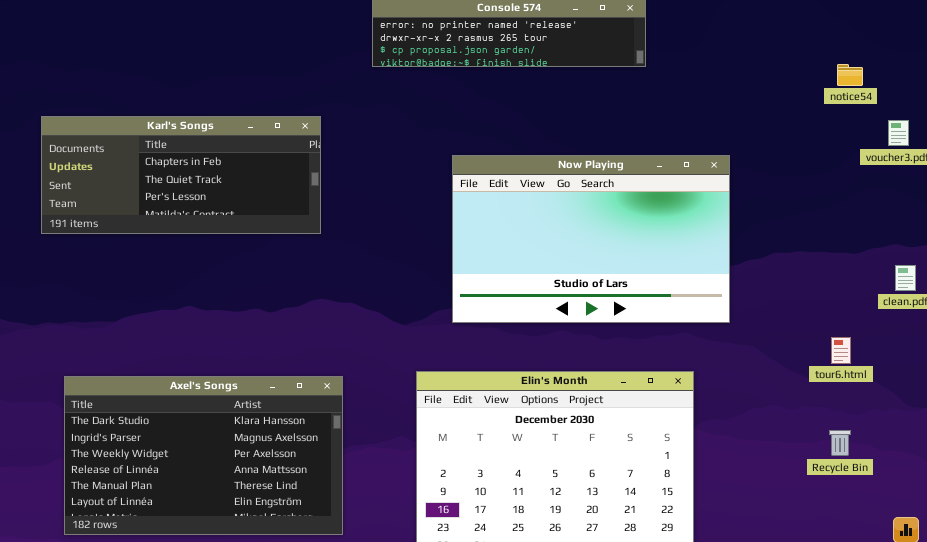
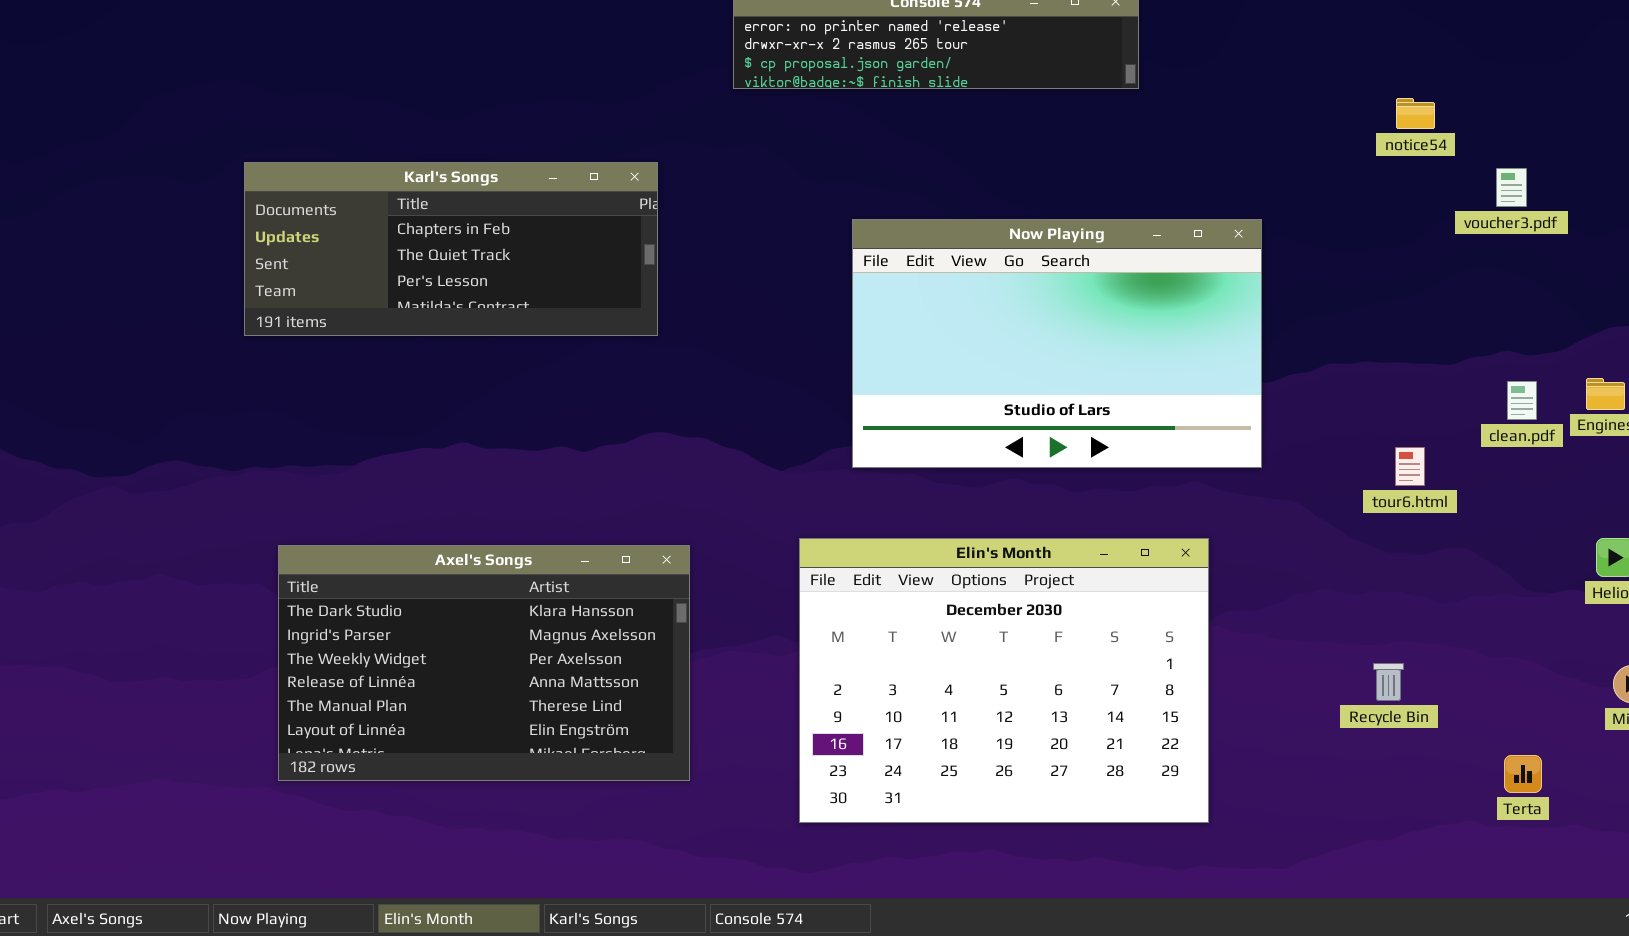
notice54: [837,64,863,86] -> [1396,98,1435,129], moved
tour6.html: [831,337,851,364] -> [1395,447,1425,486], moved
Recycle Bin: [829,430,851,456] -> [1373,663,1404,701], moved

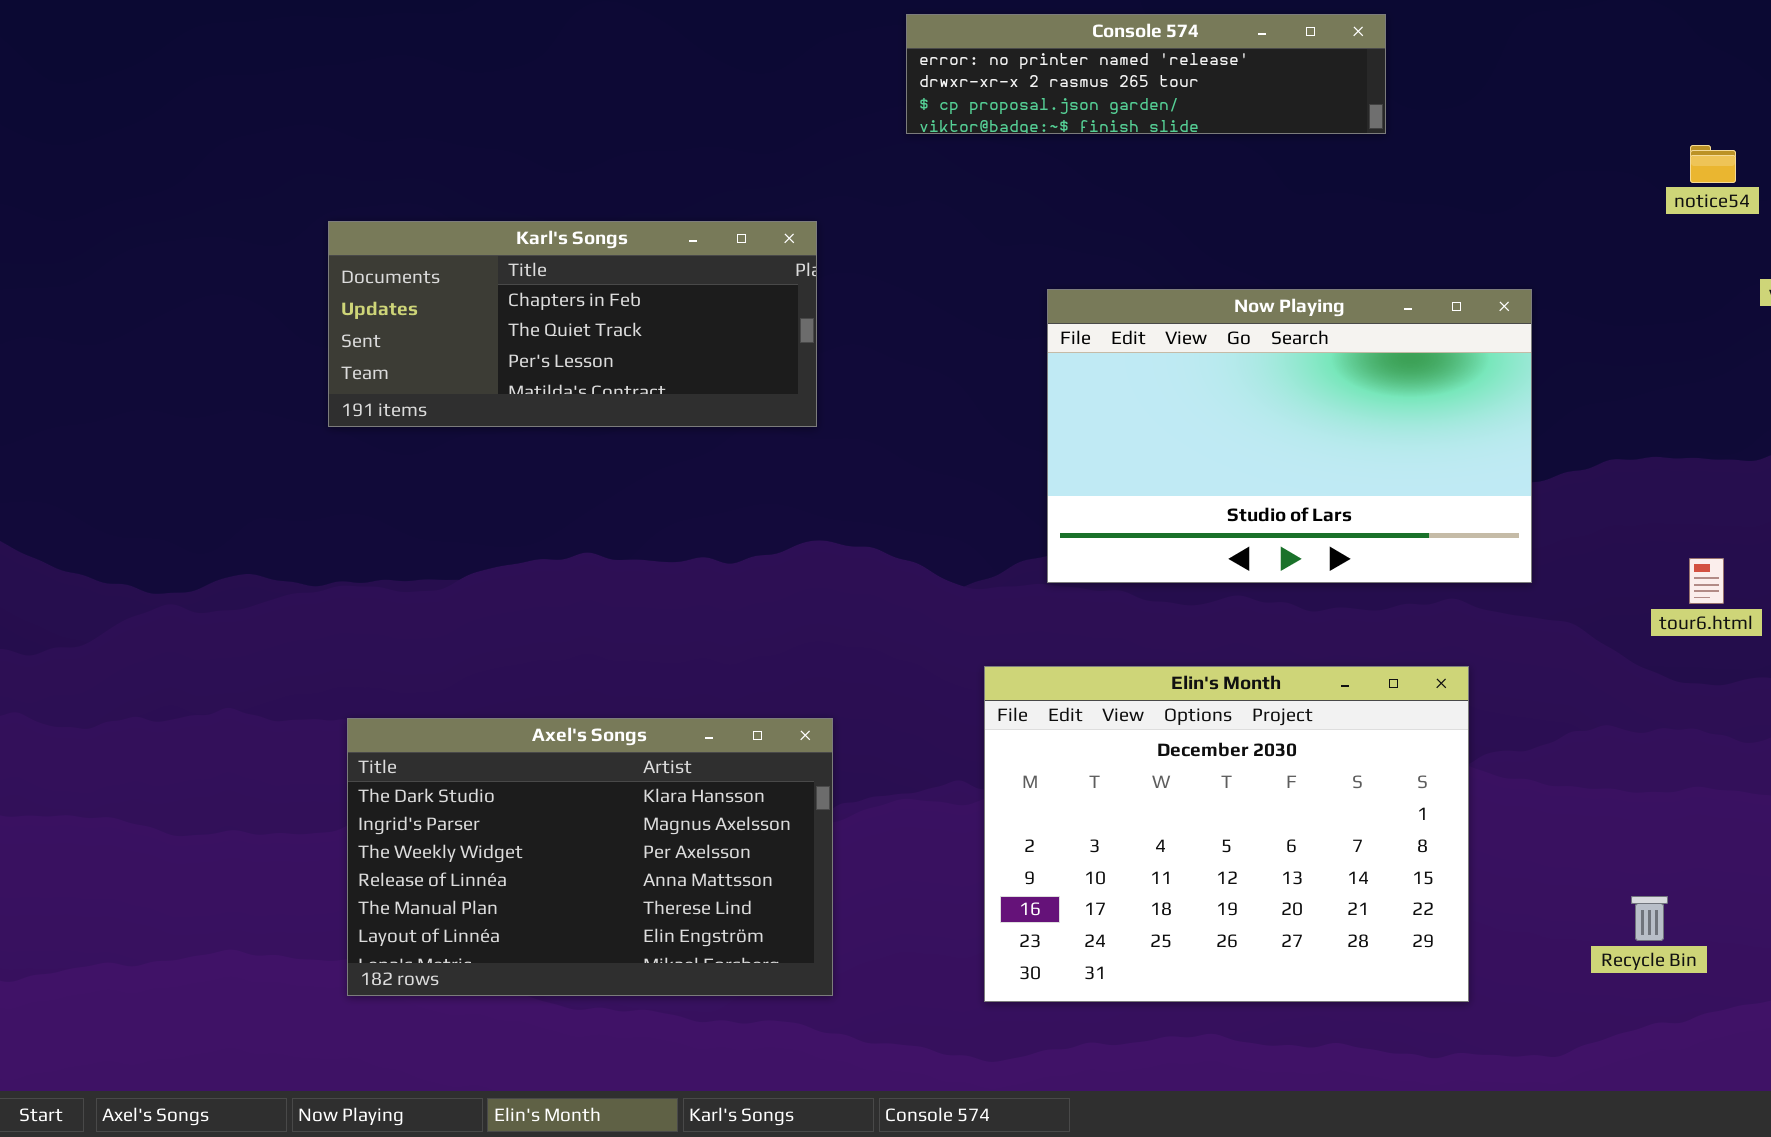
Axel's Songs: [278,545,690,781] -> [347,718,833,996], moved
Recycle Bin: [1373,663,1404,701] -> [1631,896,1668,941], moved

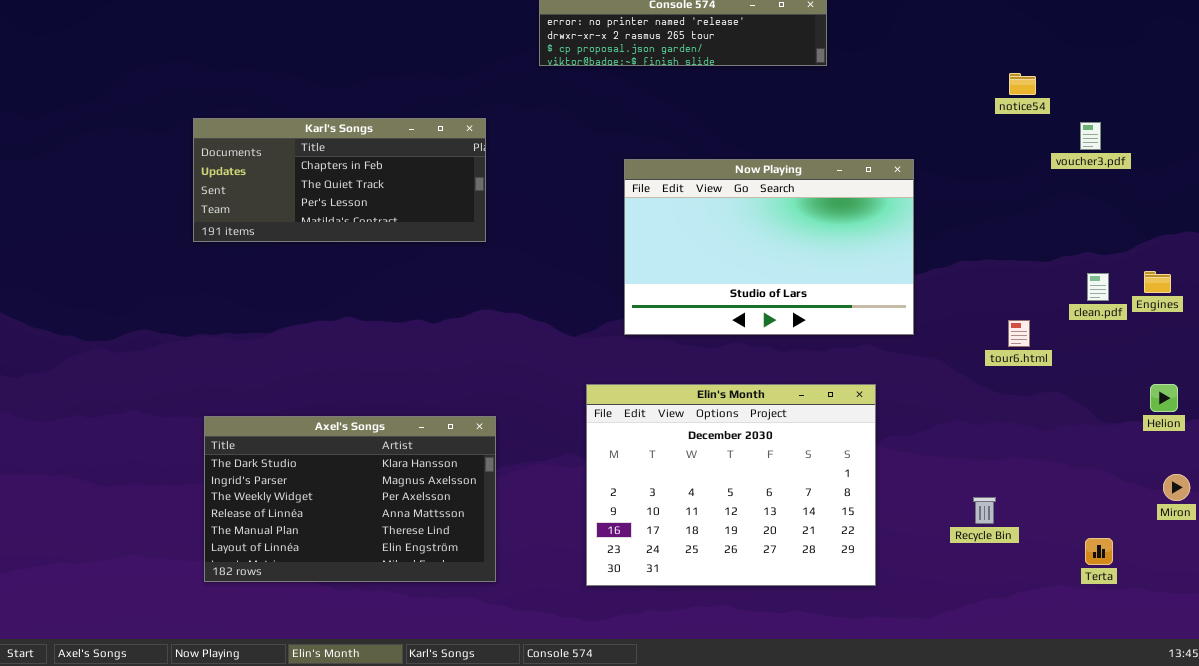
Recycle Bin: [1631,896,1668,941] -> [973,497,996,524], moved

